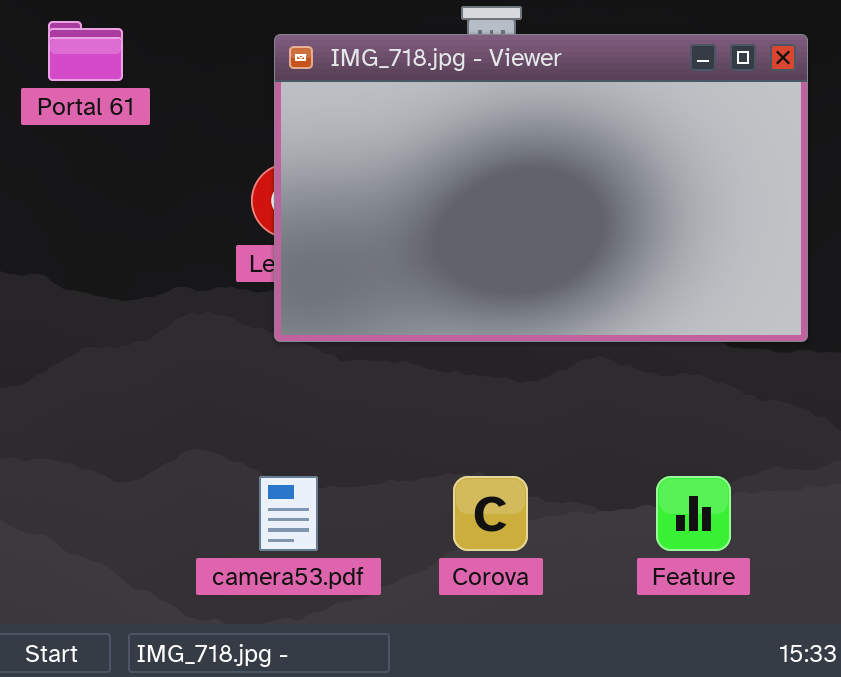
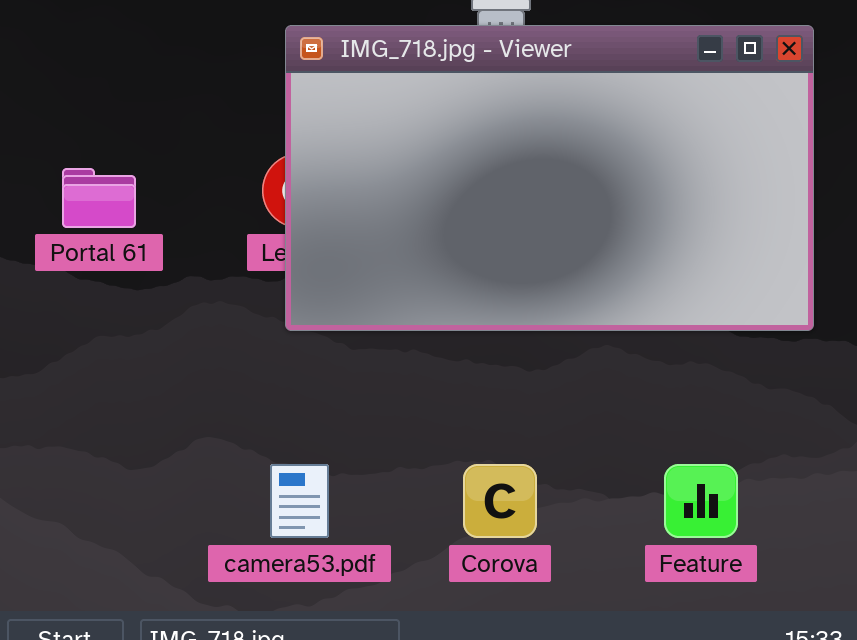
Portal 61: [48,21,123,81] -> [62,168,136,228], moved

